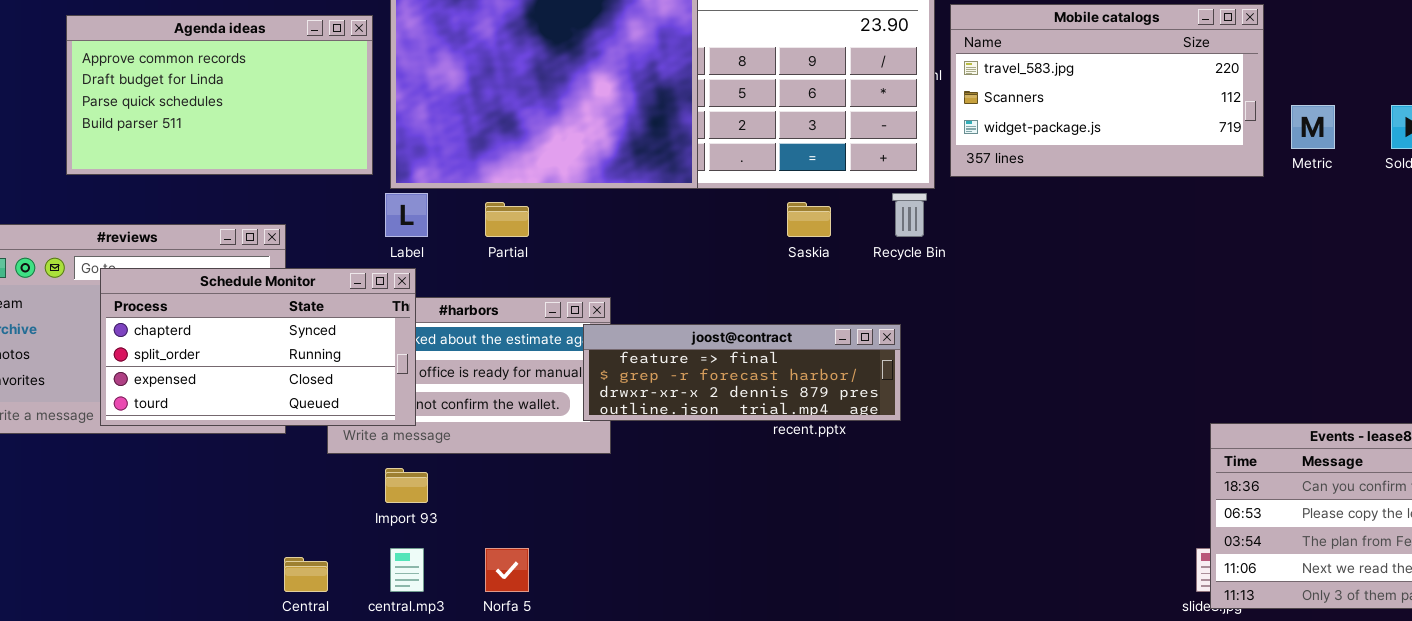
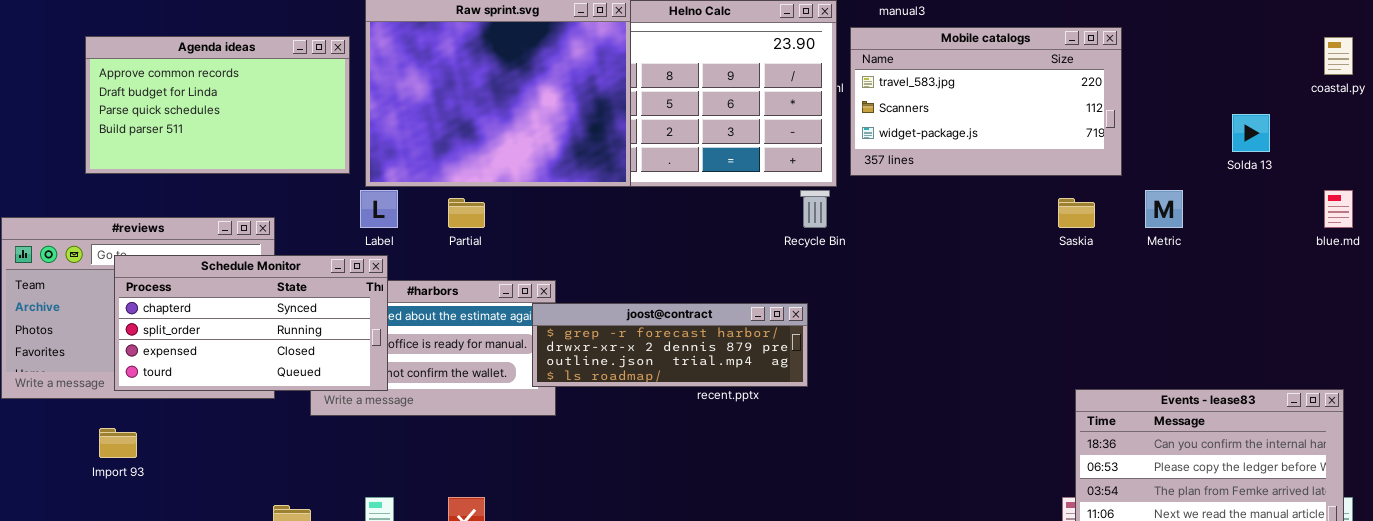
Metric: [1291,105,1335,149] -> [1145,190,1183,228], moved
Saskia: [787,202,831,237] -> [1058,198,1095,228], moved
joost@contract: [583,324,901,421] -> [532,303,808,387], scrolled down 1 row
Import 93: [385,468,428,503] -> [99,428,137,458], moved

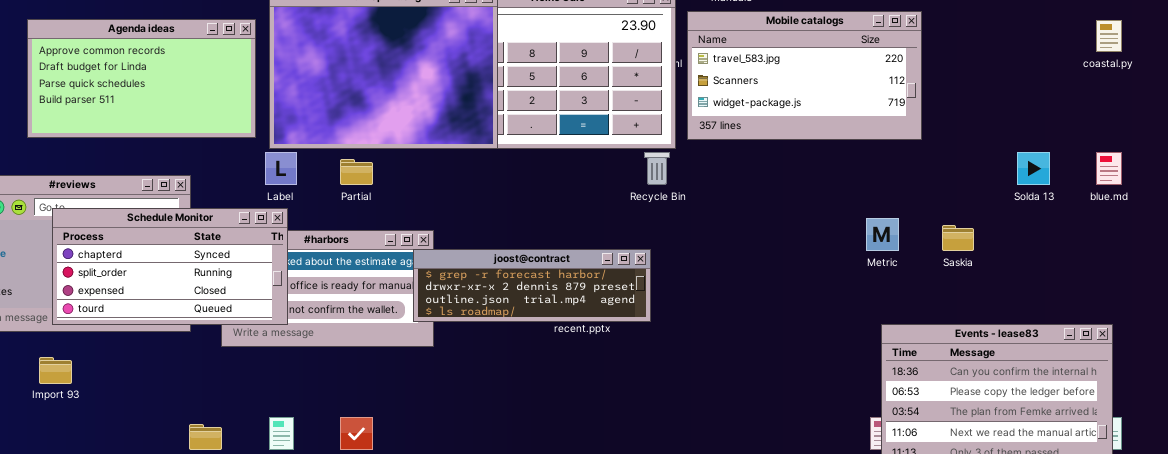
Solda 13: [1232,114,1270,152] -> [1017,152,1050,185], moved
Metric: [1145,190,1183,228] -> [866,218,899,251], moved
Saskia: [1058,198,1095,228] -> [942,225,974,251], moved

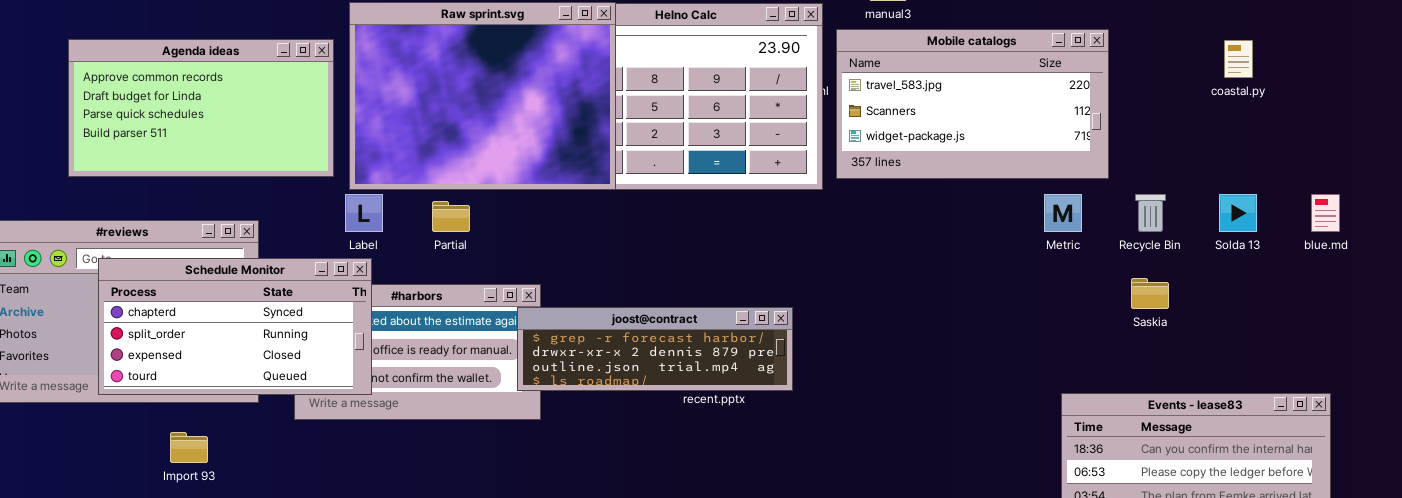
coastal.py: [1096,20,1122,52] -> [1224,40,1253,78], moved
Recycle Bin: [644,152,670,185] -> [1135,194,1166,232], moved
Metric: [866,218,899,251] -> [1044,194,1082,232], moved
Import 93: [39,357,72,384] -> [170,432,208,463], moved

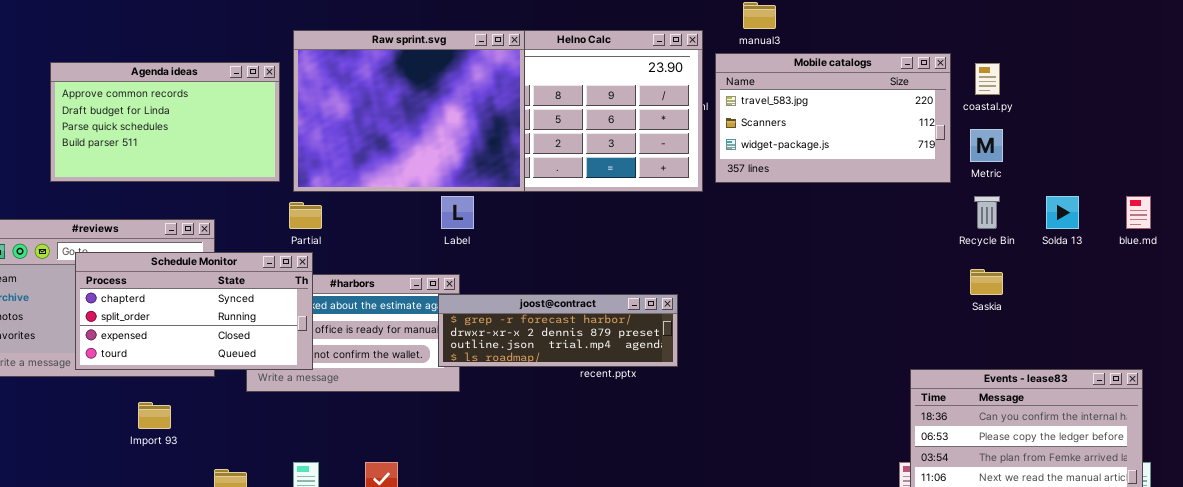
coastal.py: [1224,40,1253,78] -> [975,63,1000,95], moved
Label: [345,194,383,232] -> [441,196,474,229], moved
Metric: [1044,194,1082,232] -> [970,129,1003,162], moved
Partial: [432,201,470,232] -> [289,202,322,229], moved

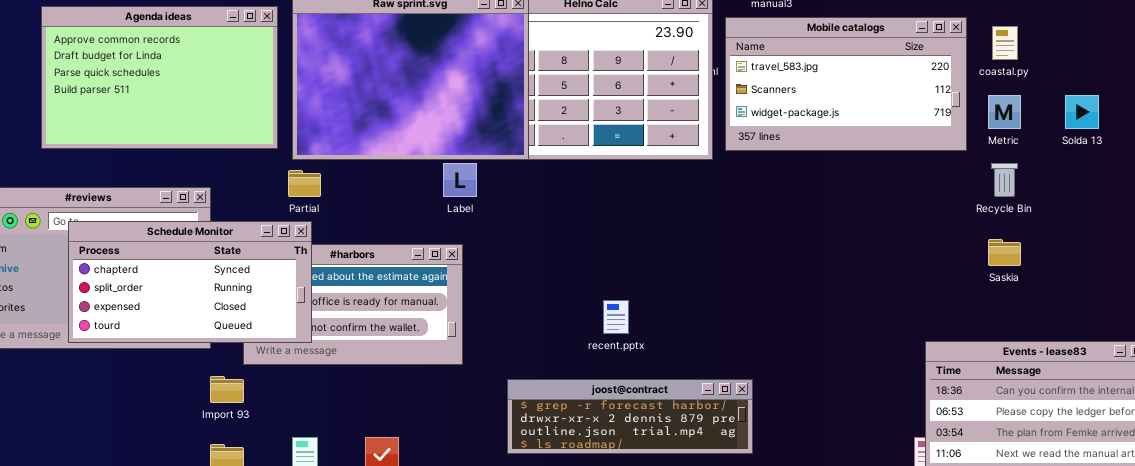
Agenda ideas: [50,62,280,182] -> [41,6,278,149], resized
Solda 13: [1046,196,1079,229] -> [1065,95,1099,129], moved
joost@contract: [438,294,678,367] -> [507,379,753,454], moved
Import 93: [138,402,171,429] -> [210,376,244,403], moved

